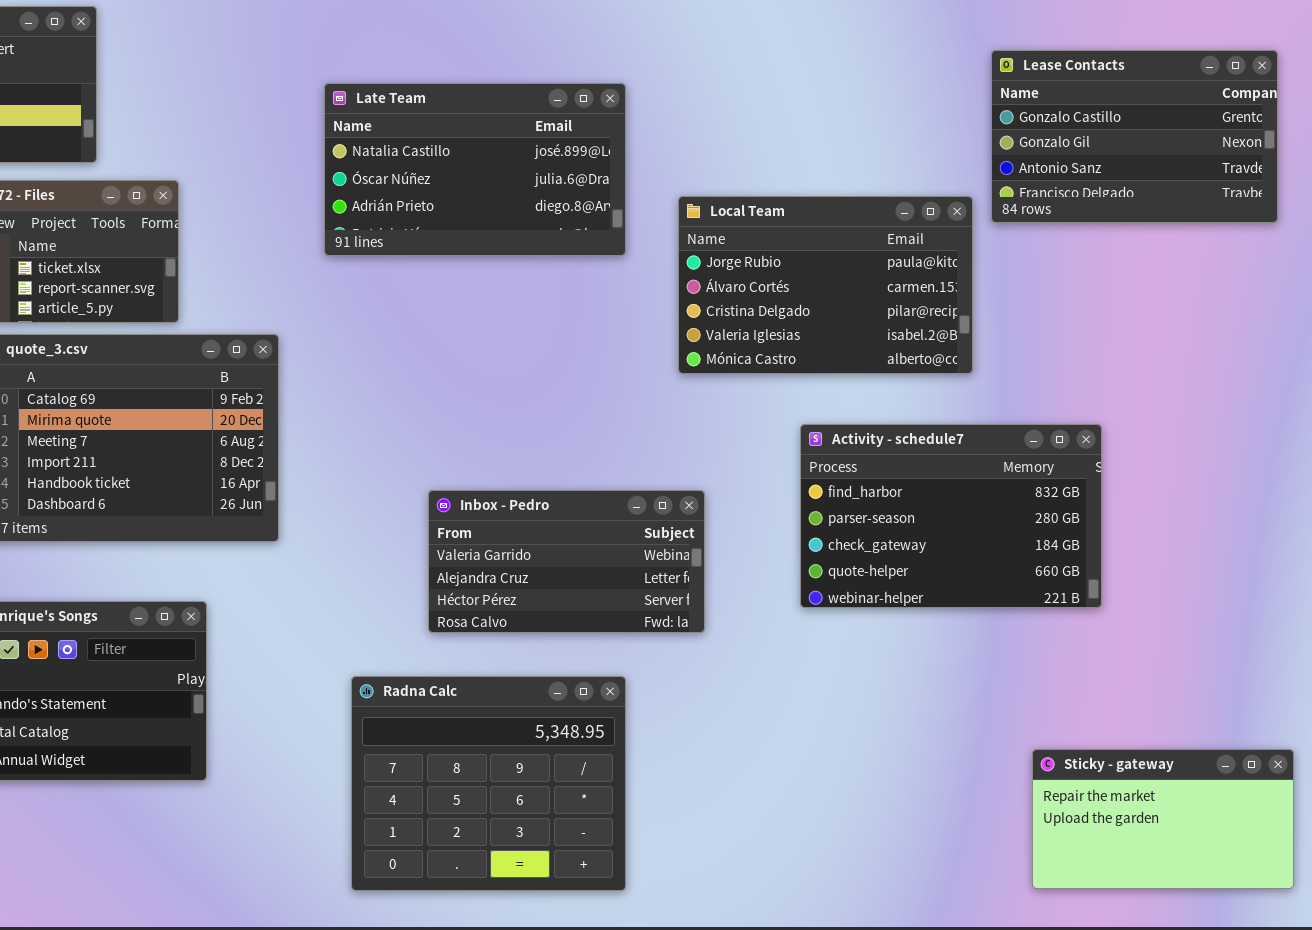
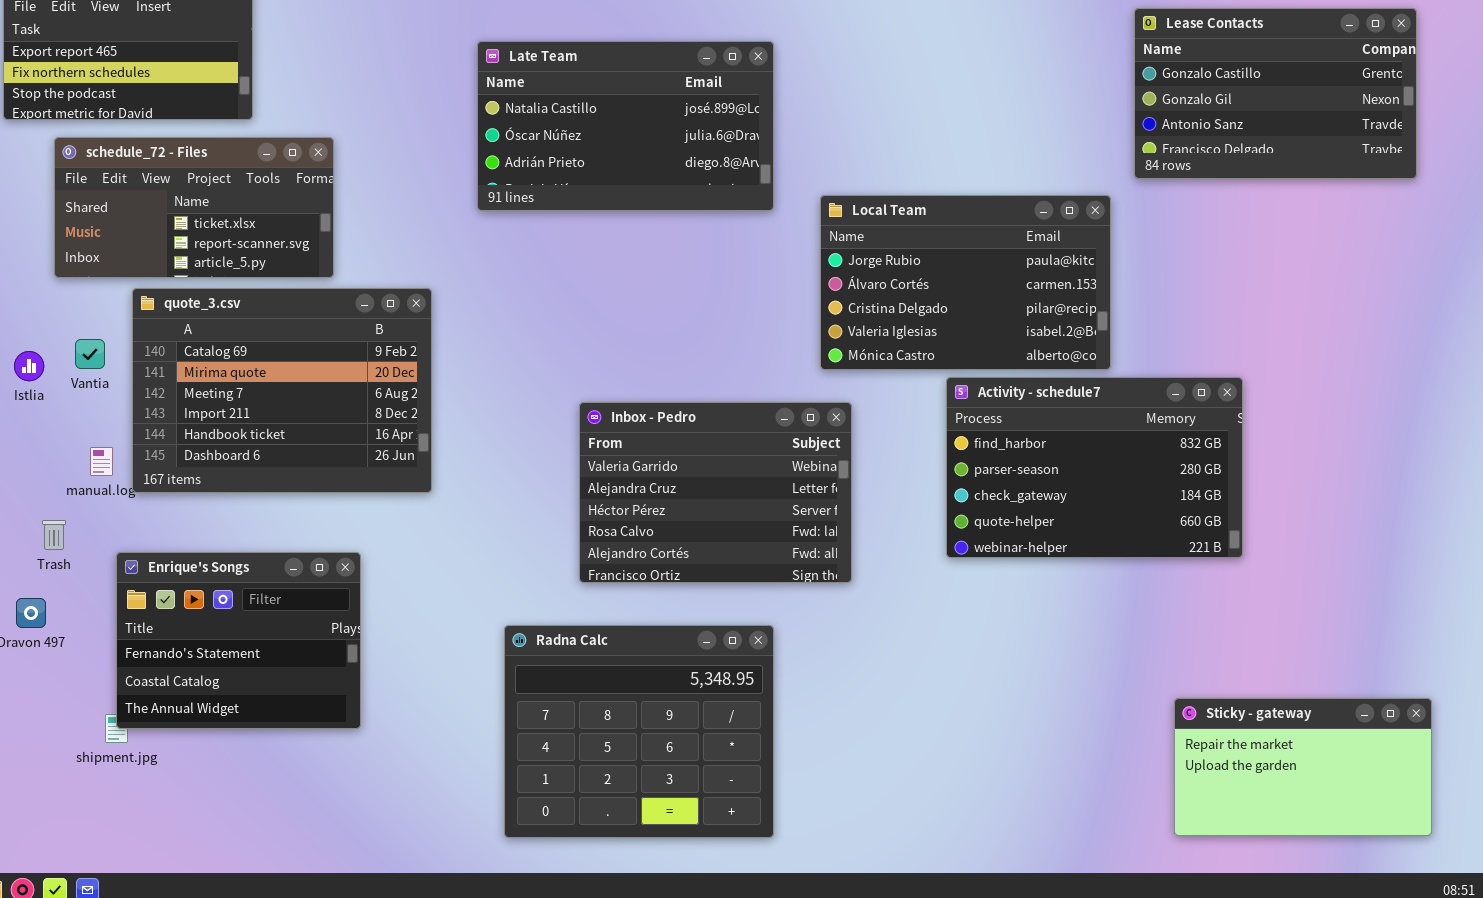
Local Team: [678,196,973,374] -> [820,195,1111,370], moved
Inbox - Pedro: [428,490,705,633] -> [579,402,852,583], resized

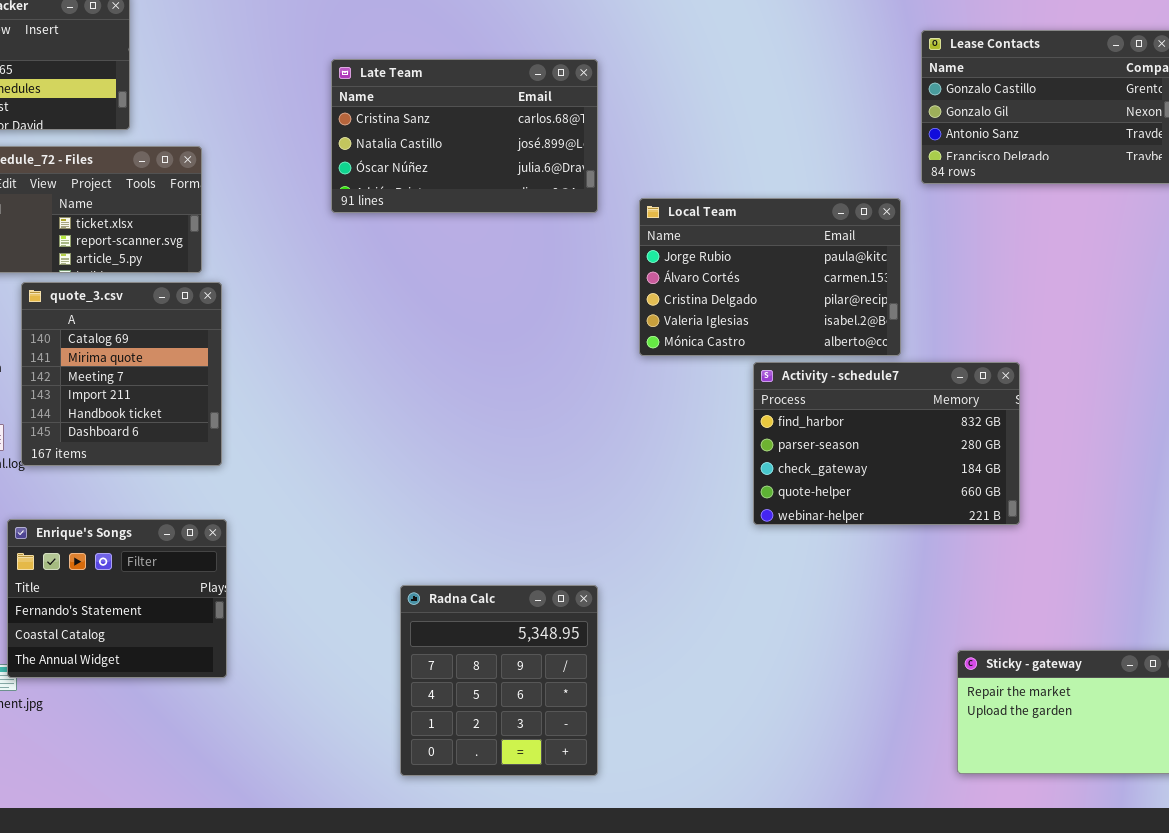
Late Team: [477,41,774,211] -> [331,59,598,213], scrolled up 1 row
quote_3.csv: [132,288,432,493] -> [21,282,222,466], resized
Inbox - Pedro: [579,402,852,583] -> none, closed
Radna Calc: [504,625,774,838] -> [400,585,598,776], resized

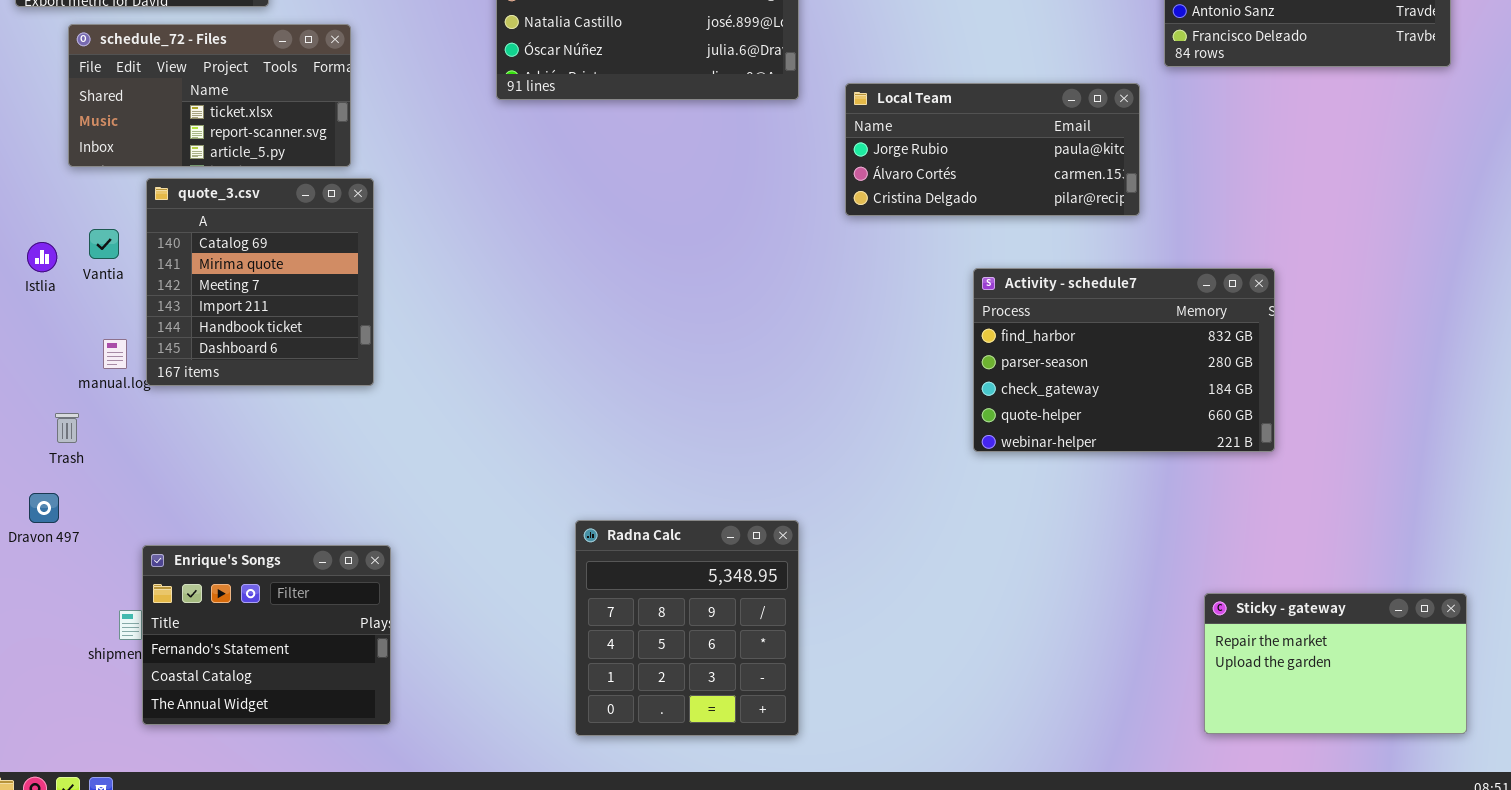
Local Team: [639,198,901,356] -> [845,83,1140,216], resized
Enrique's Songs: [7,519,227,678] -> [142,545,391,725], moved

